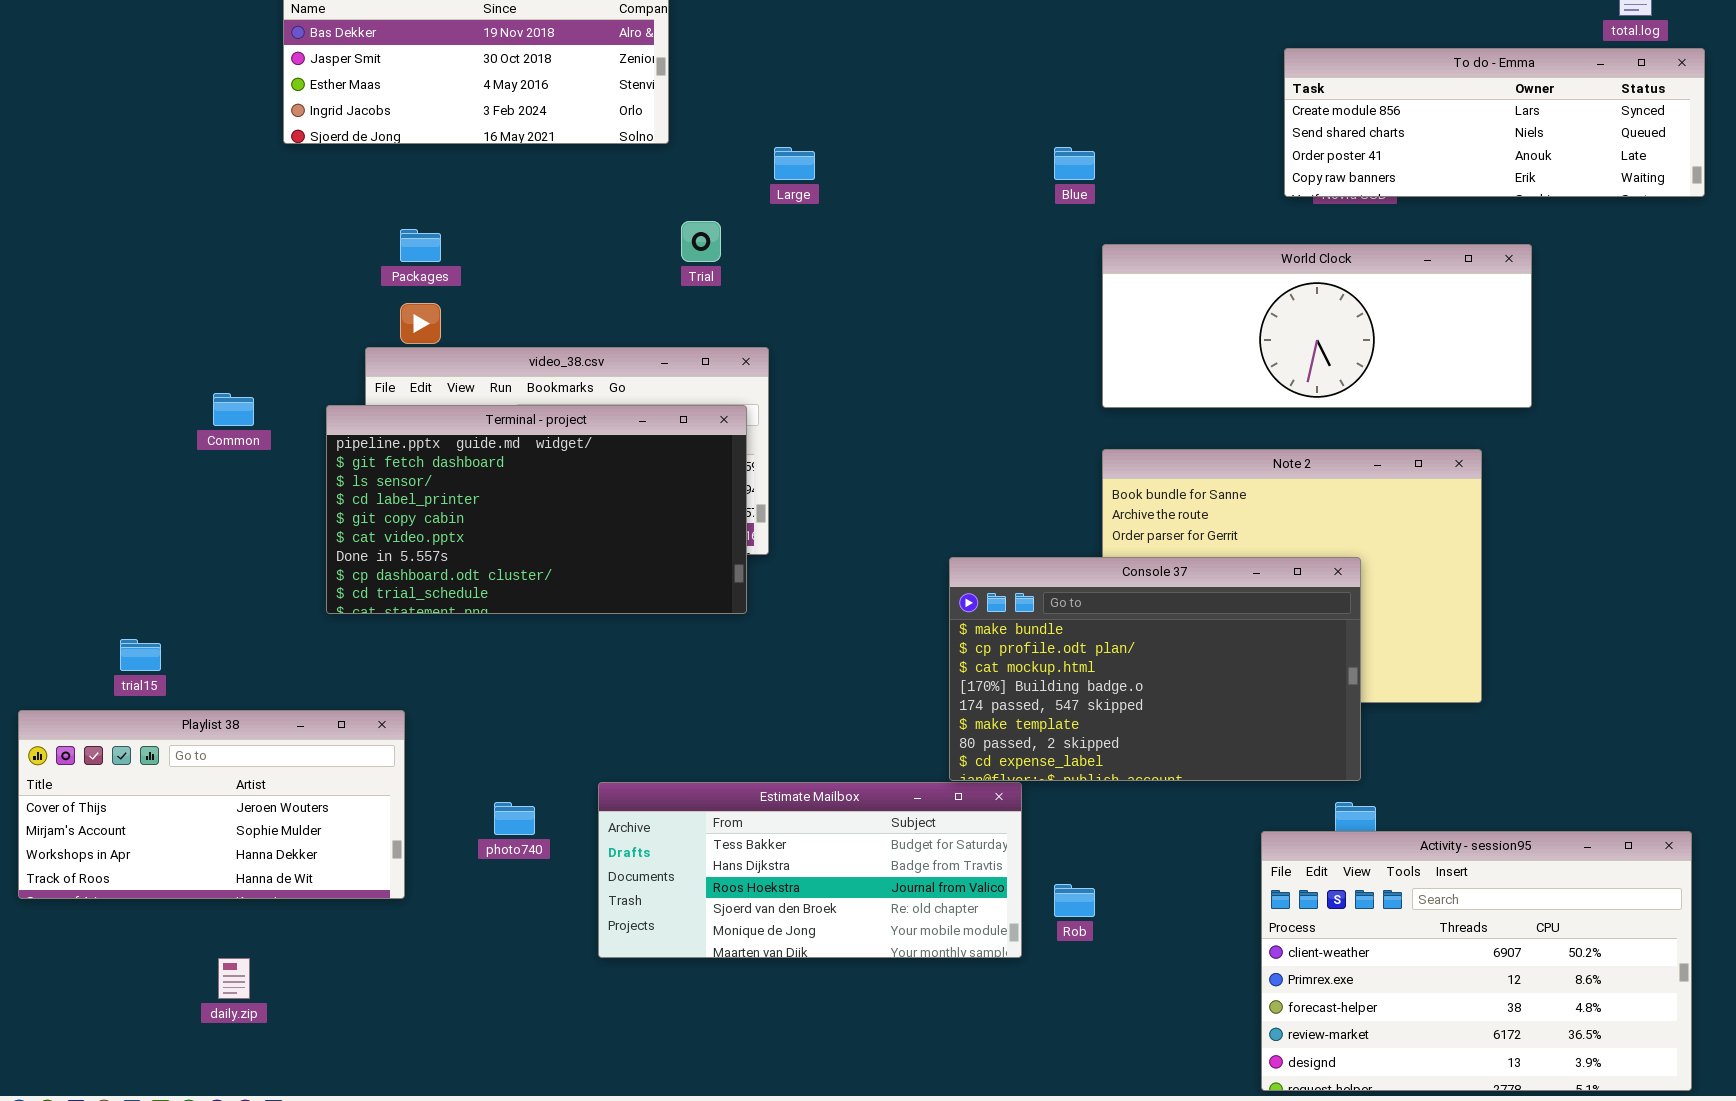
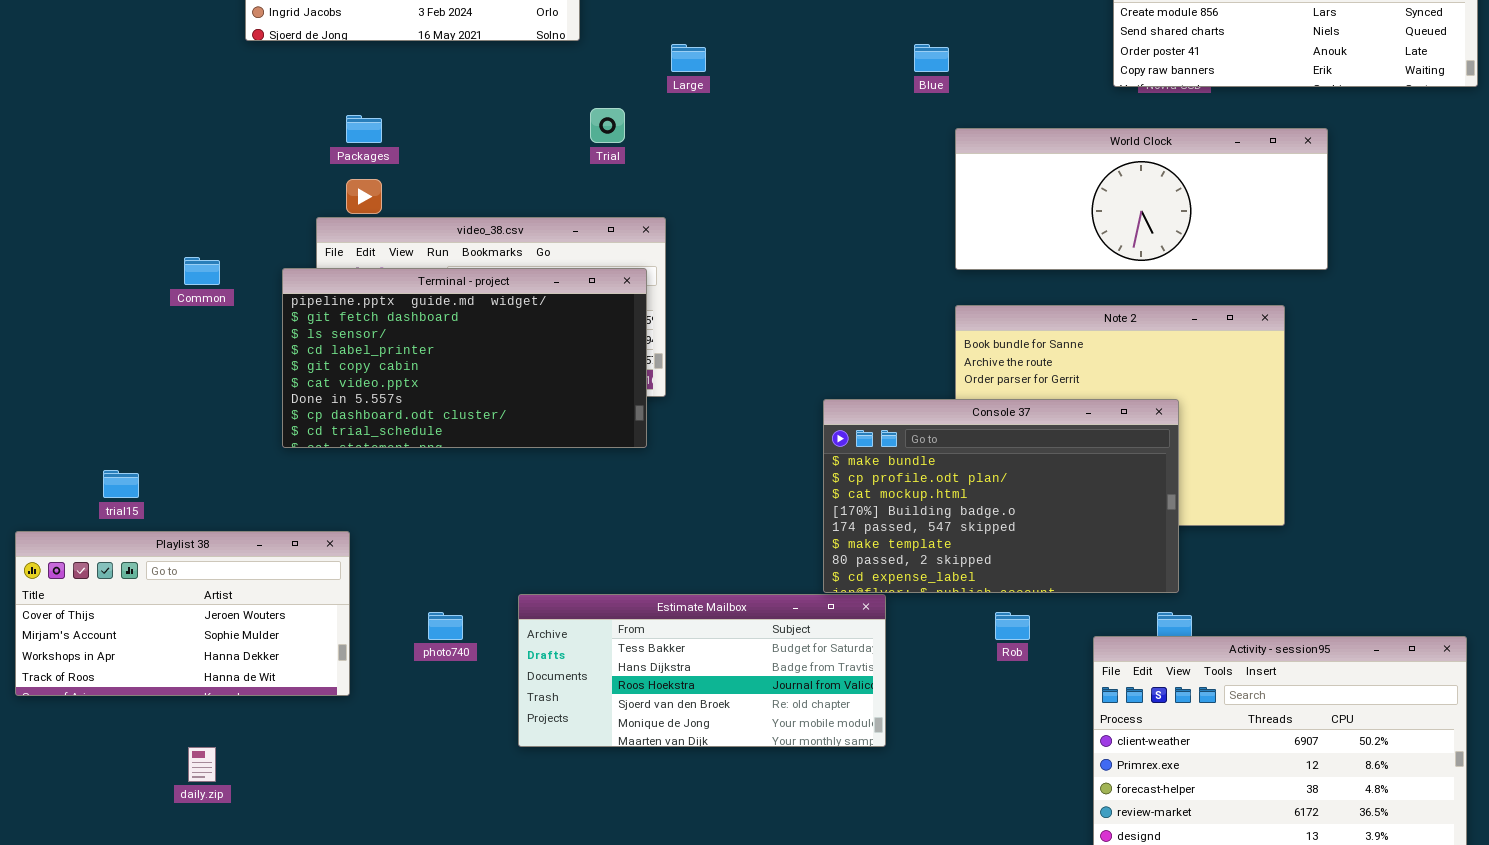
Rob: [1054,884,1095,917] -> [995,612,1030,640], moved

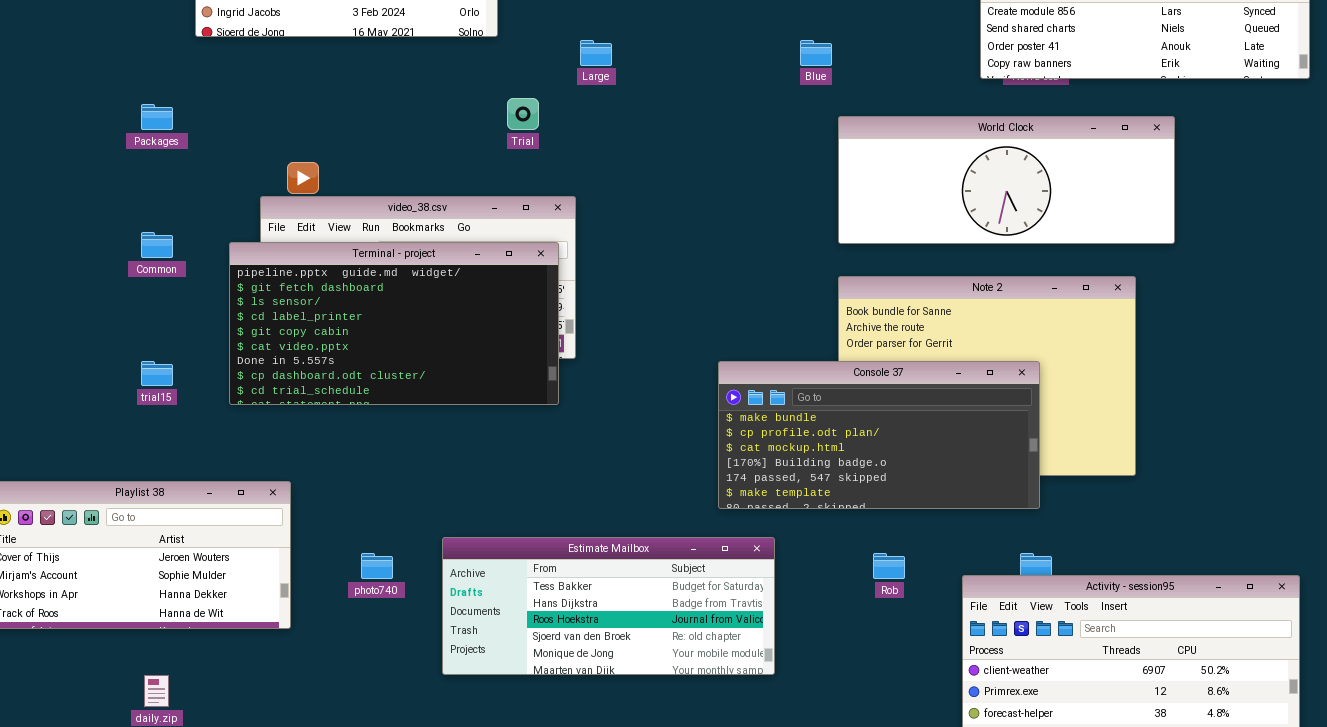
Packages: [346,115,382,143] -> [141,104,173,130], moved
Console 37: [823,399,1179,593] -> [718,361,1040,509], resized
trial15: [103,470,139,498] -> [141,361,173,386], moved

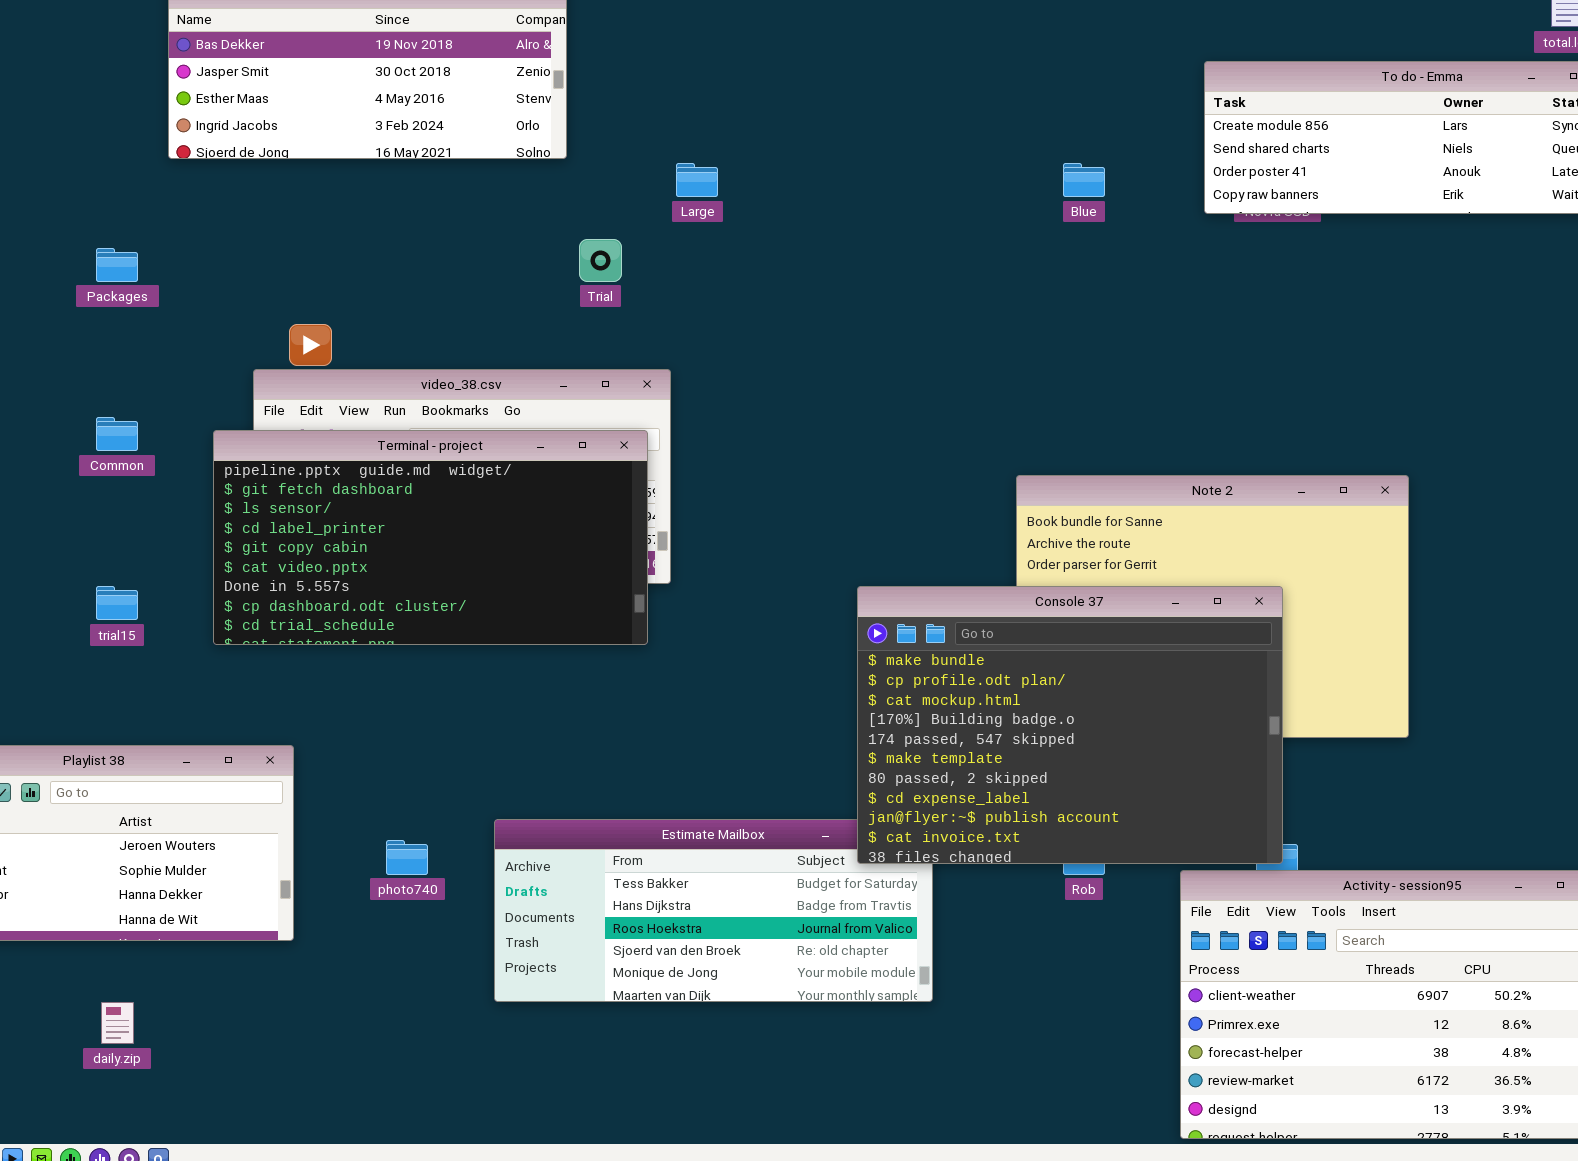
Blue: [800,40,832,66] -> [1063,163,1105,197], moved
World Clock: [838,116,1175,244] -> none, closed
Console 37: [718,361,1040,509] -> [857,586,1283,864], resized

